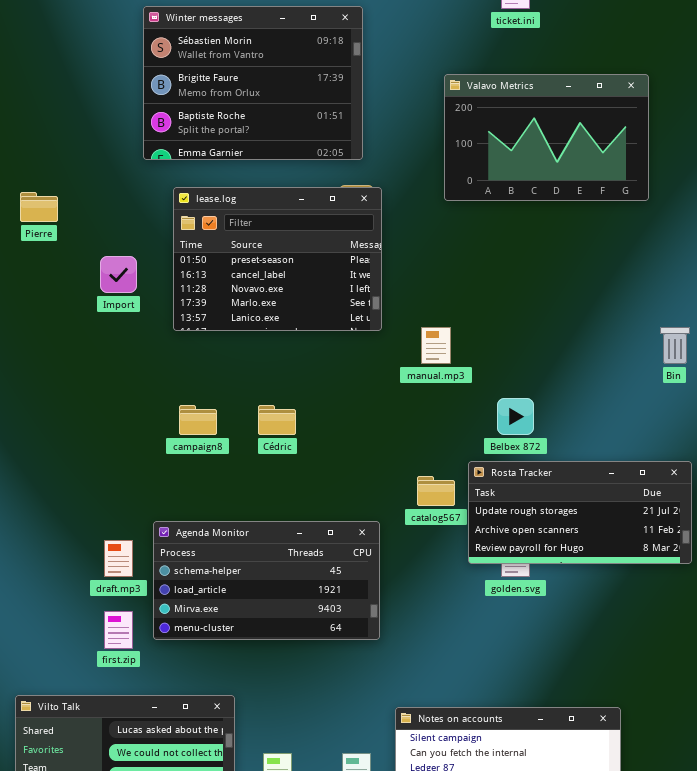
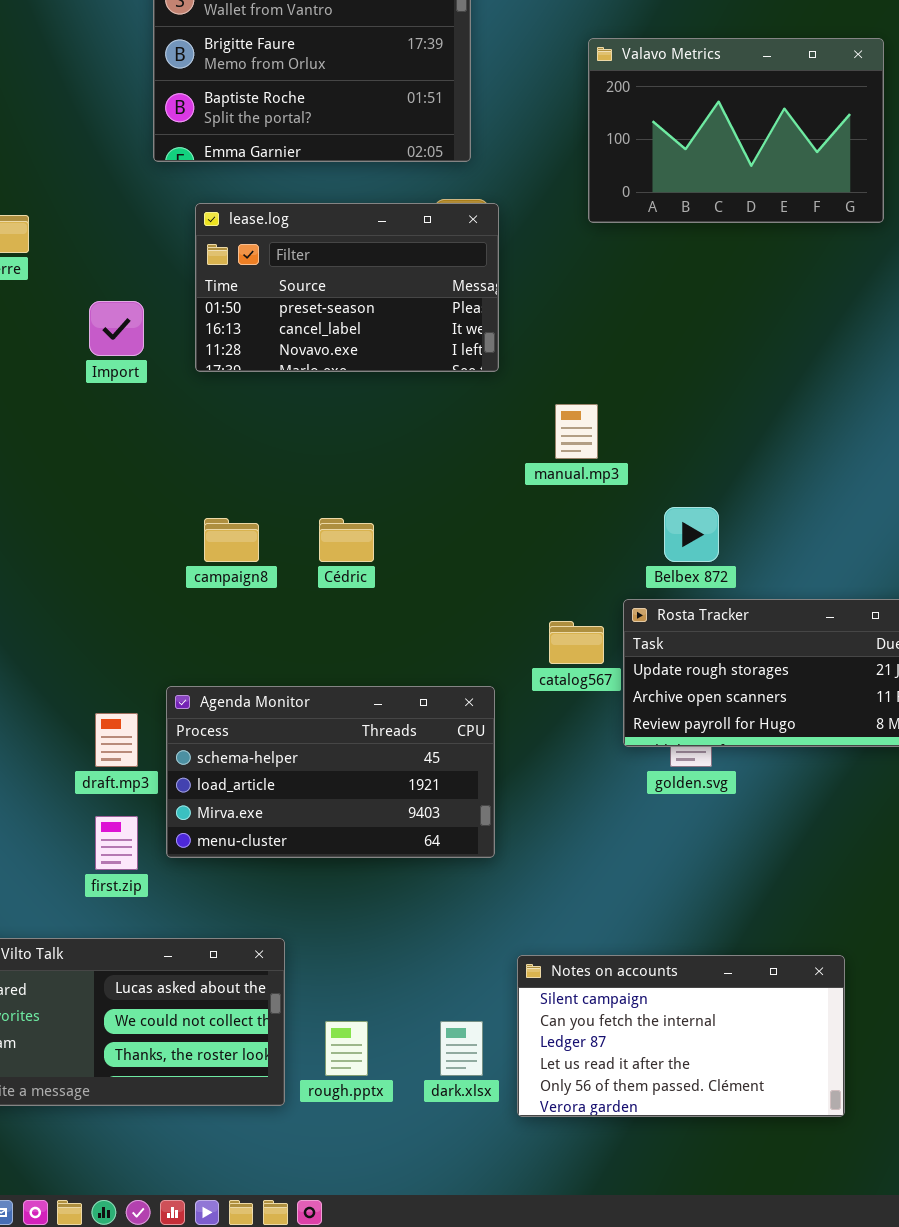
lease.log: [173,187,382,331] -> [195,203,499,372], resized

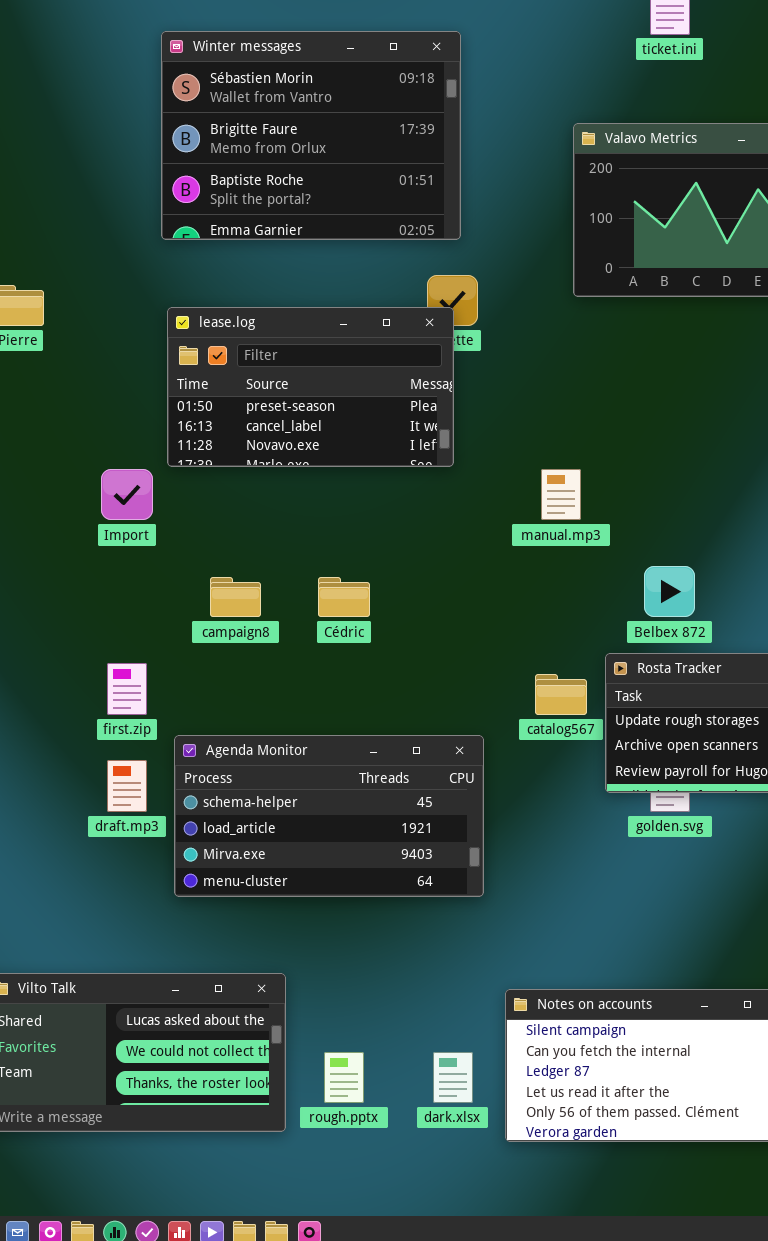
lease.log: [195,203,499,372] -> [167,307,454,467], moved
Import: [89,301,144,356] -> [101,469,153,520], moved
first.zip: [95,816,138,870] -> [107,663,147,715], moved

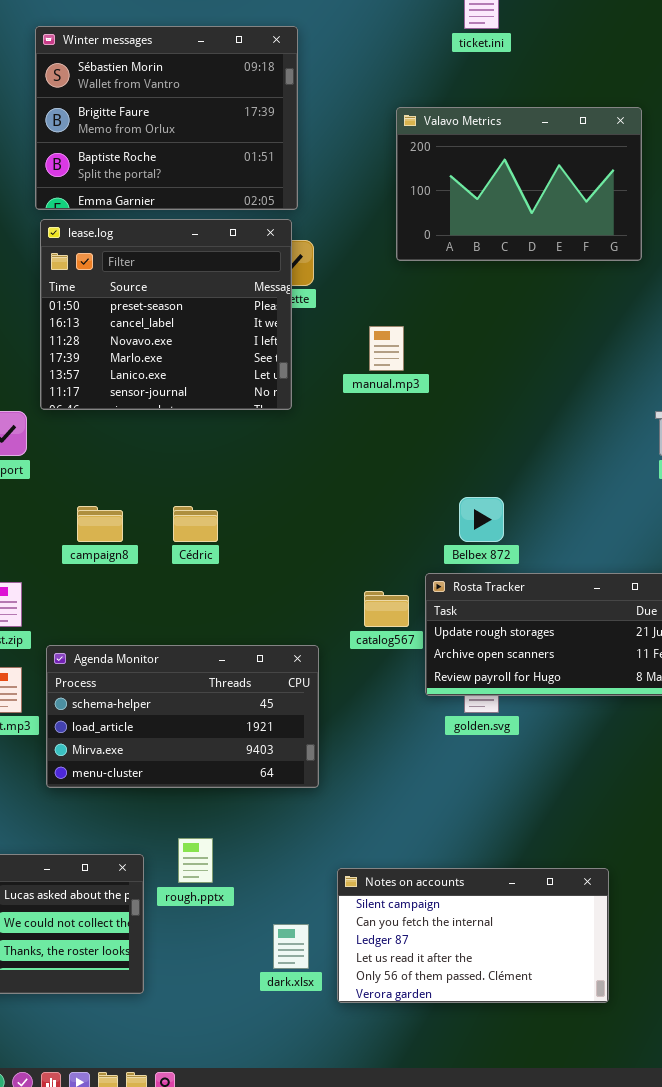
lease.log: [167,307,454,467] -> [40,219,292,410], resized
manual.mp3: [541,469,581,520] -> [369,326,404,371], moved
rough.pptx: [324,1052,364,1103] -> [178,838,213,883], moved

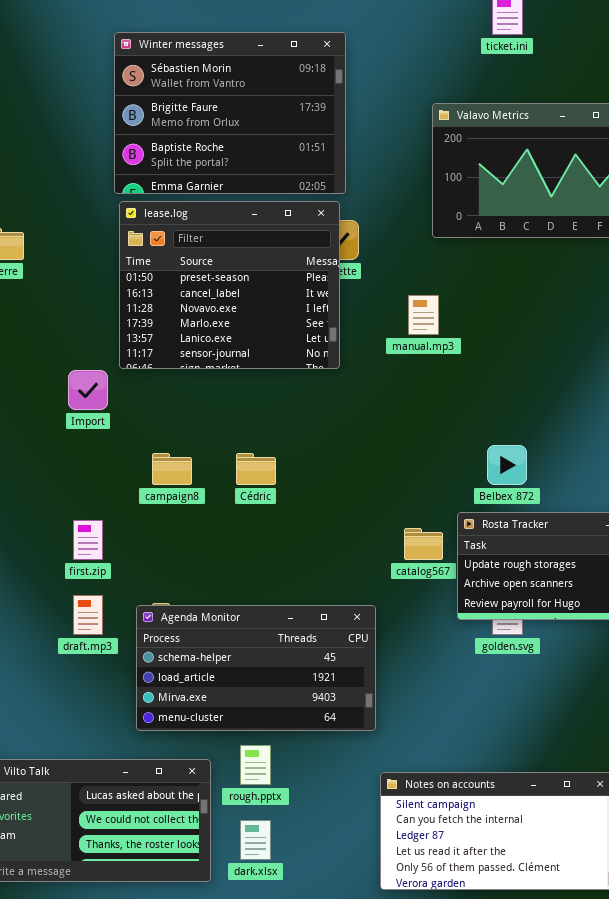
Agenda Monitor: [46,645,319,788] -> [136,605,376,731], moved
dark.xlsx: [273,924,309,969] -> [240,820,271,860], moved

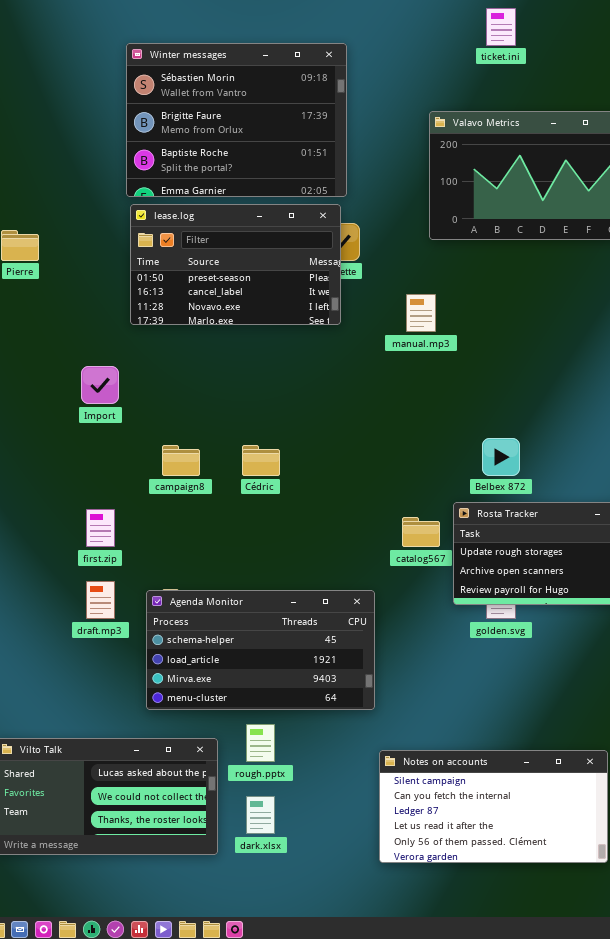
lease.log: [119,201,340,369] -> [130,204,341,325], resized

